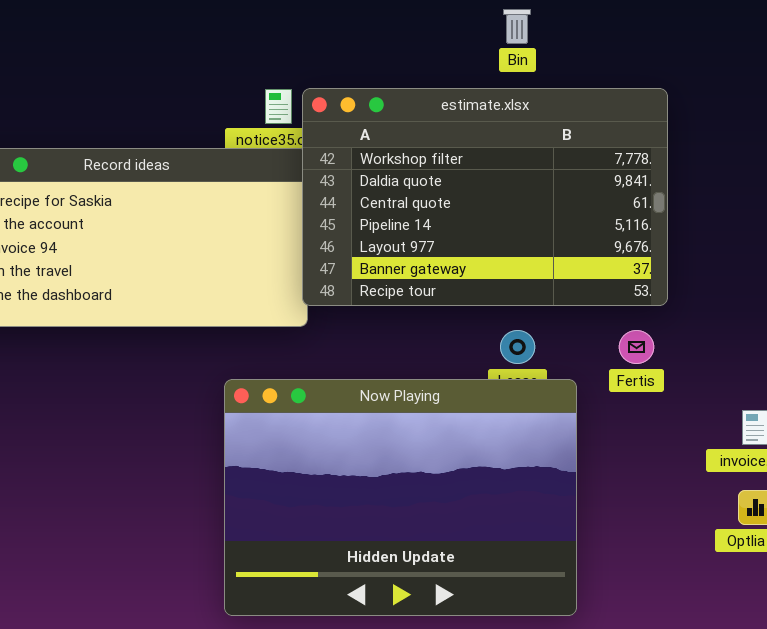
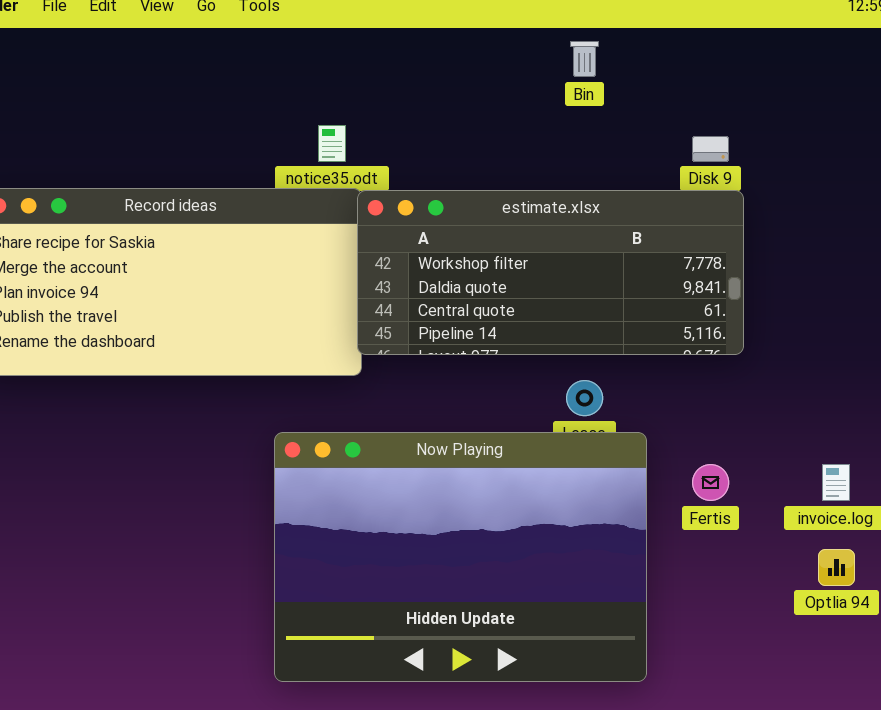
estimate.xlsx: [302,88,668,306] -> [357,190,744,355], resized
Fertis: [619,330,654,364] -> [692,464,729,501], moved

